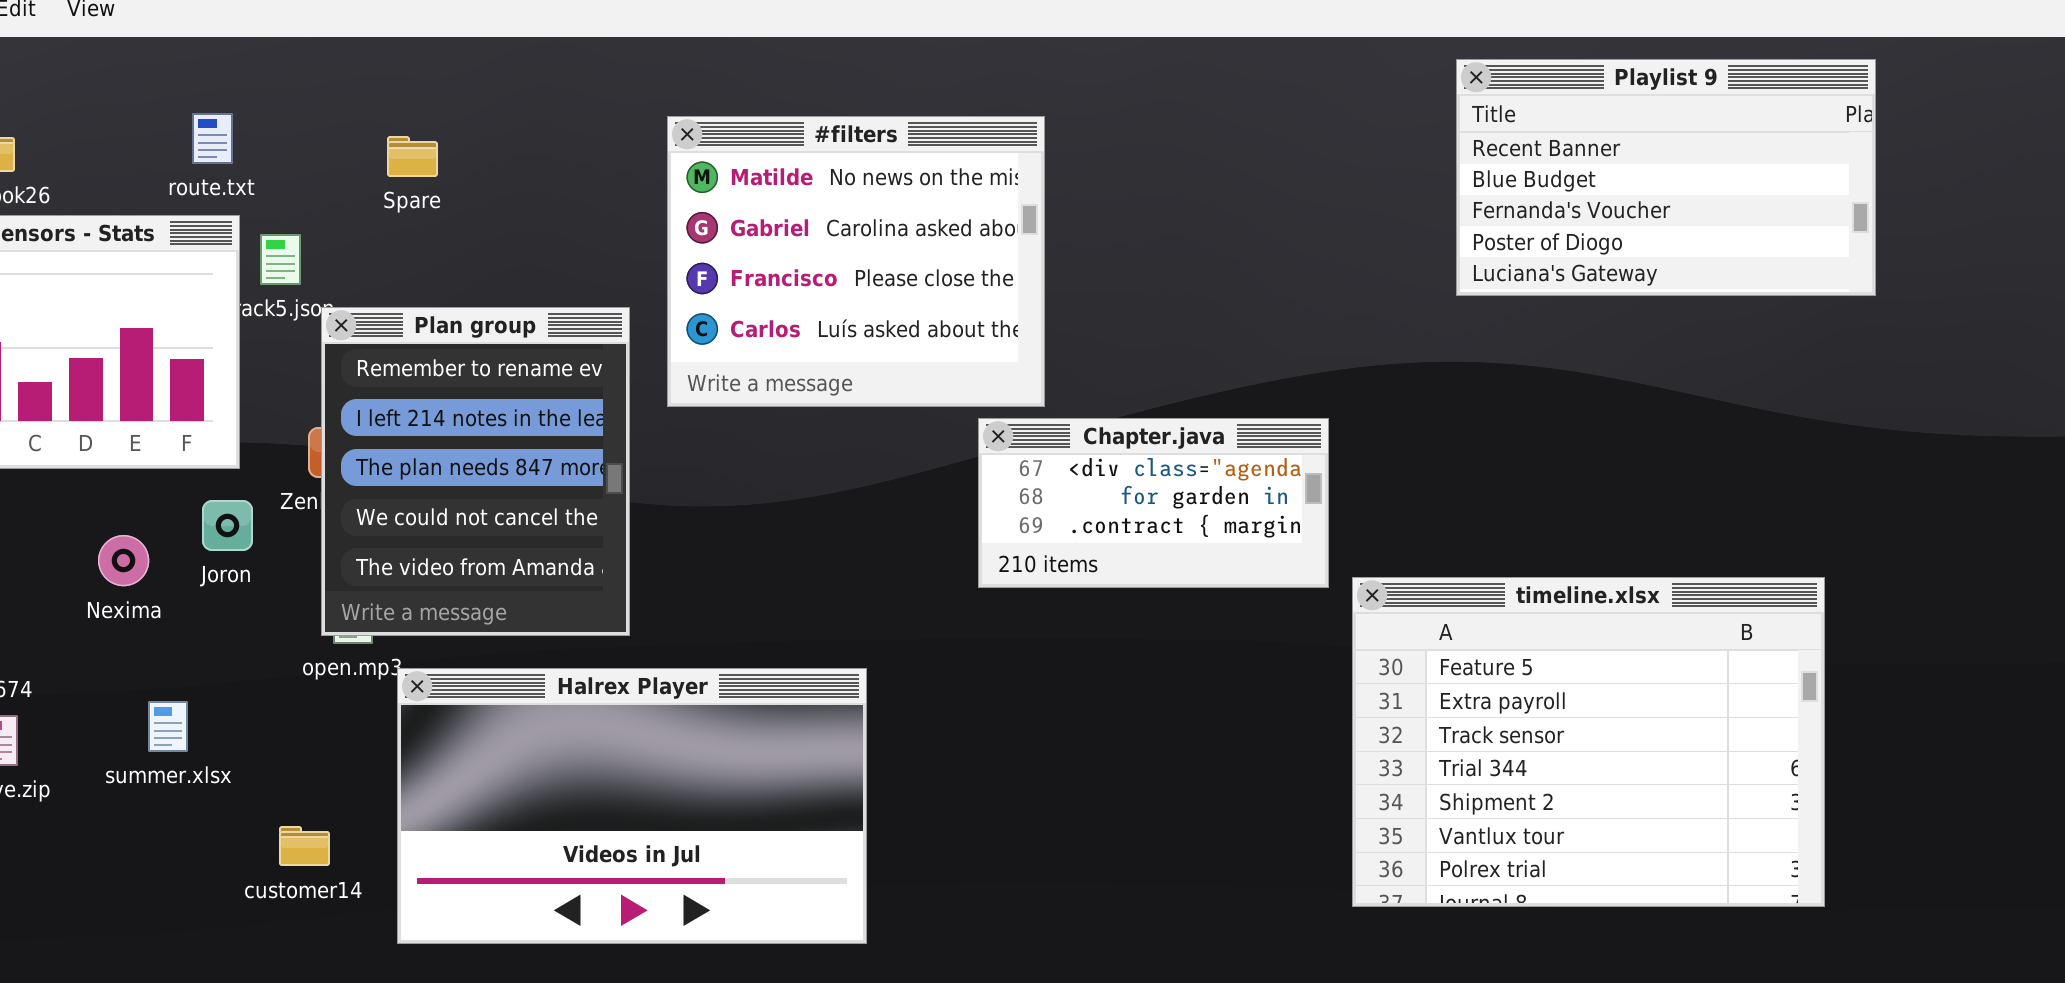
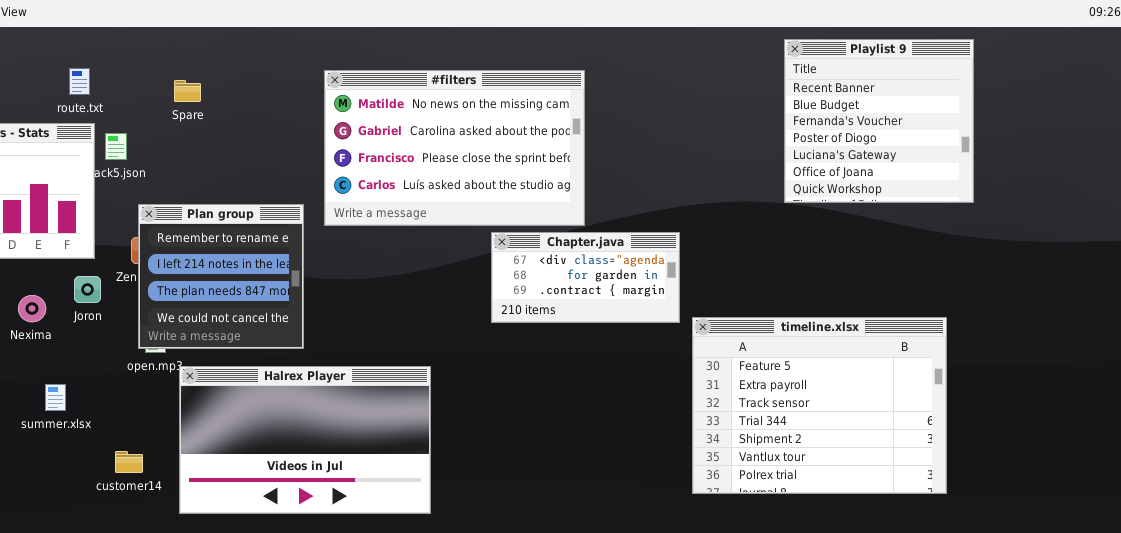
Playlist 9: [1456,59,1876,296] -> [784,39,974,203], resized
#filters: [667,116,1045,407] -> [324,70,585,226], resized
Plan group: [321,307,630,636] -> [138,204,304,349], resized

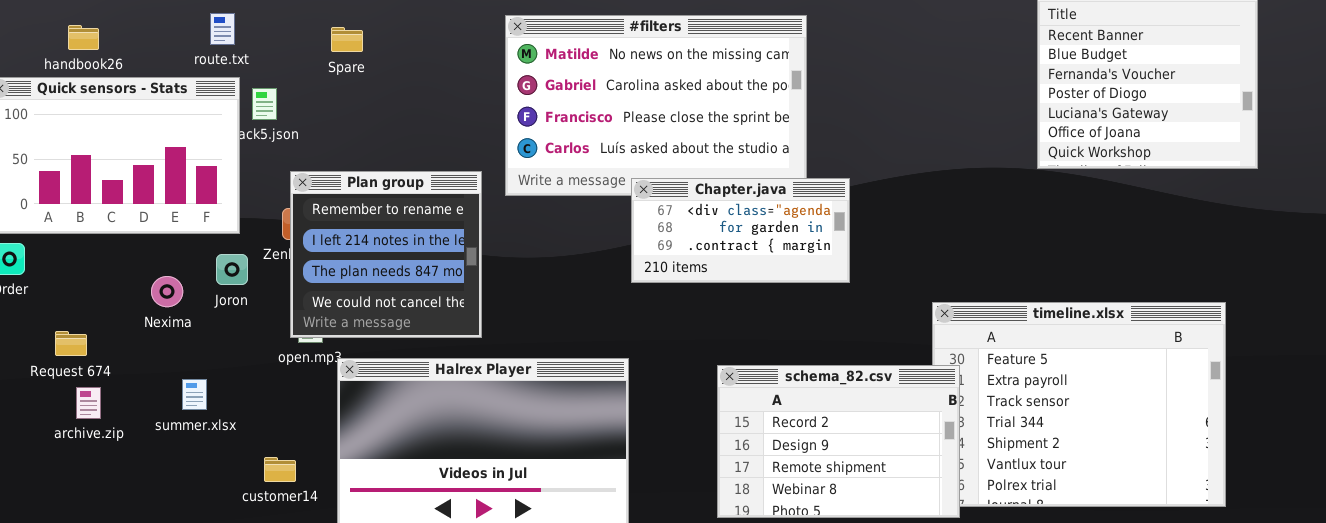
Chapter.java: [491,232,680,323] -> [631,178,850,283], moved
schema_82.csv: none -> [717,365,960,518], opened

